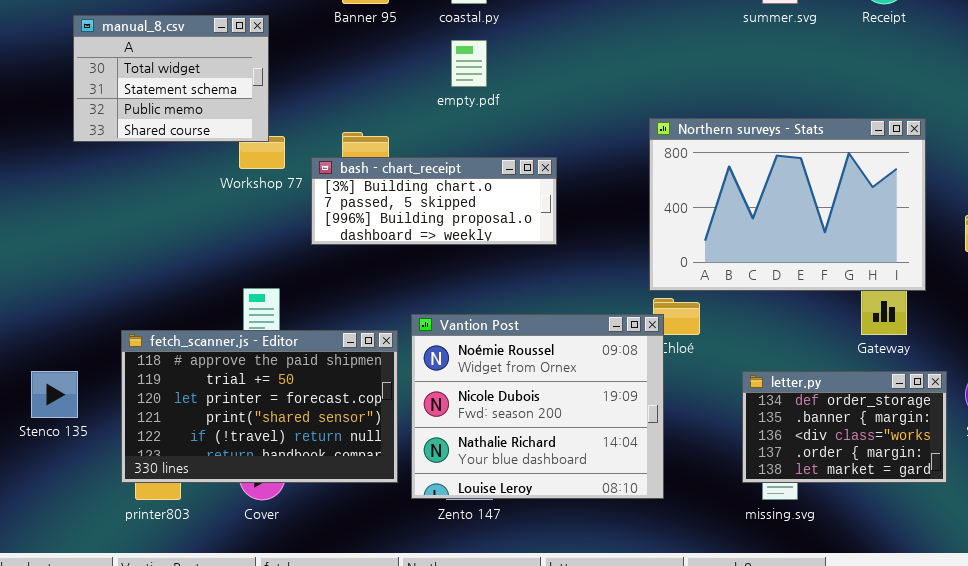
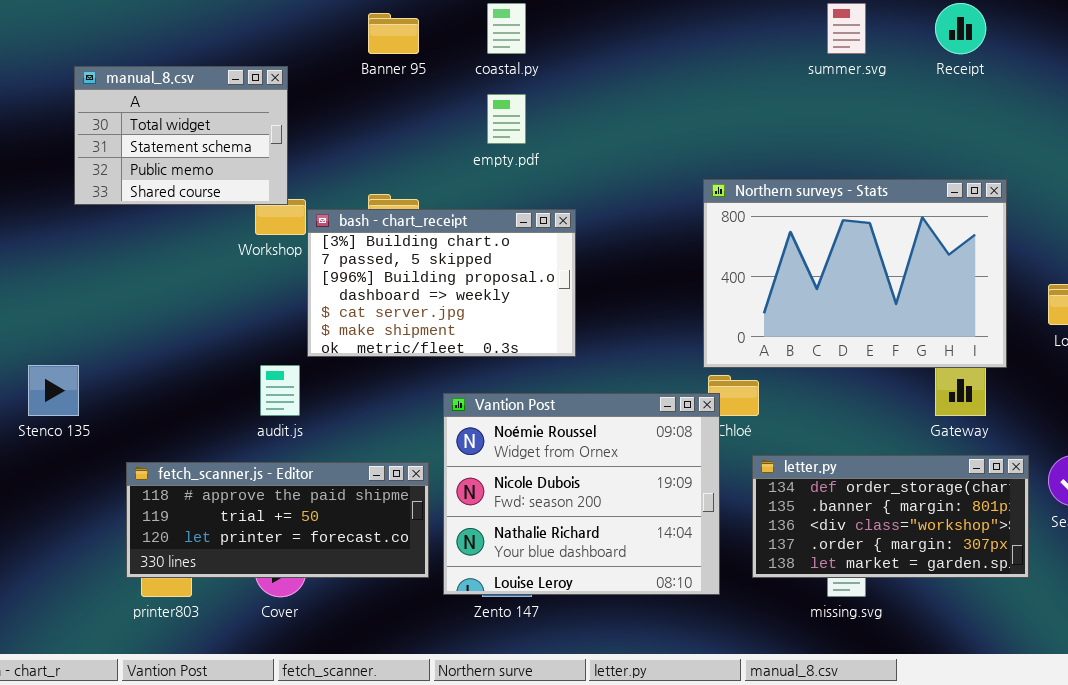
bash - chart_receipt: [311,157,557,245] -> [307,209,576,357], moved, resized
fetch_scanner.js - Editor: [121,330,398,483] -> [126,462,429,578], resized
Stenco 135: [31,371,78,418] -> [28,365,79,416], moved
letter.py: [742,371,947,483] -> [752,455,1029,578], resized

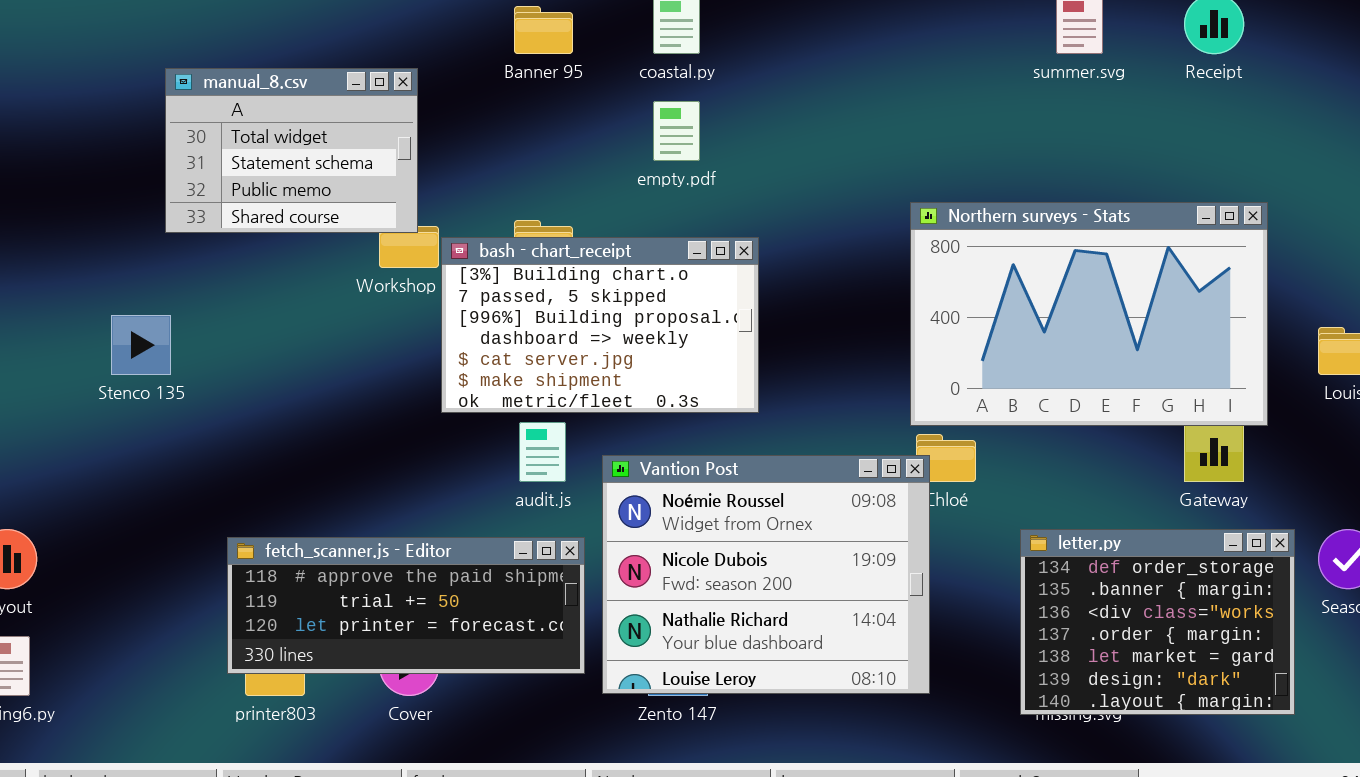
Stenco 135: [28,365,79,416] -> [111,315,171,375], moved
audit.js: [260,365,300,416] -> [519,422,566,482], moved
letter.py: [752,455,1029,578] -> [1020,529,1295,715], resized

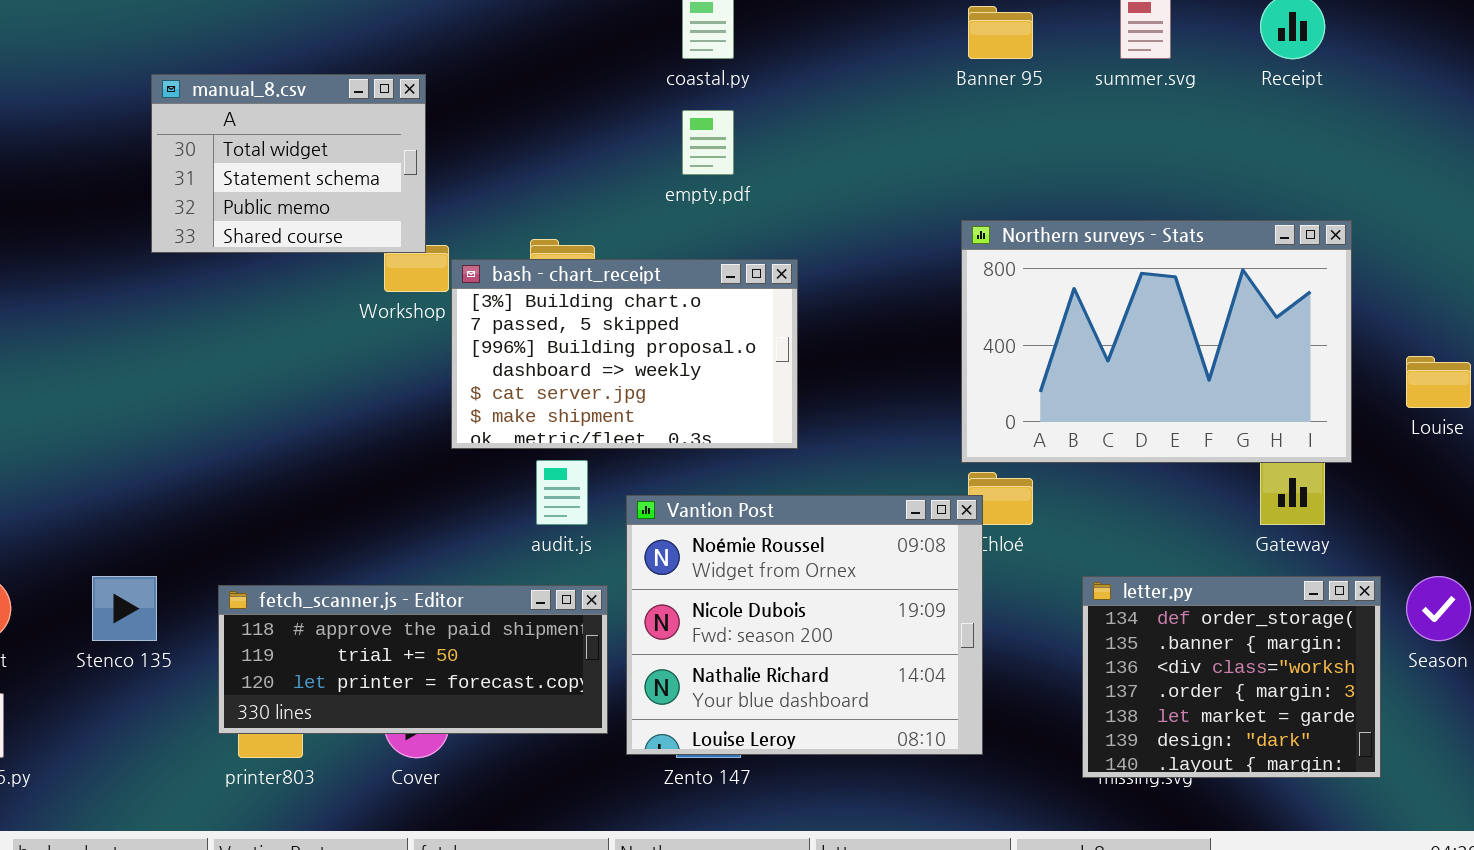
Banner 95: [514,6,573,54] -> [968,6,1033,59], moved
Stenco 135: [111,315,171,375] -> [92,576,157,641], moved

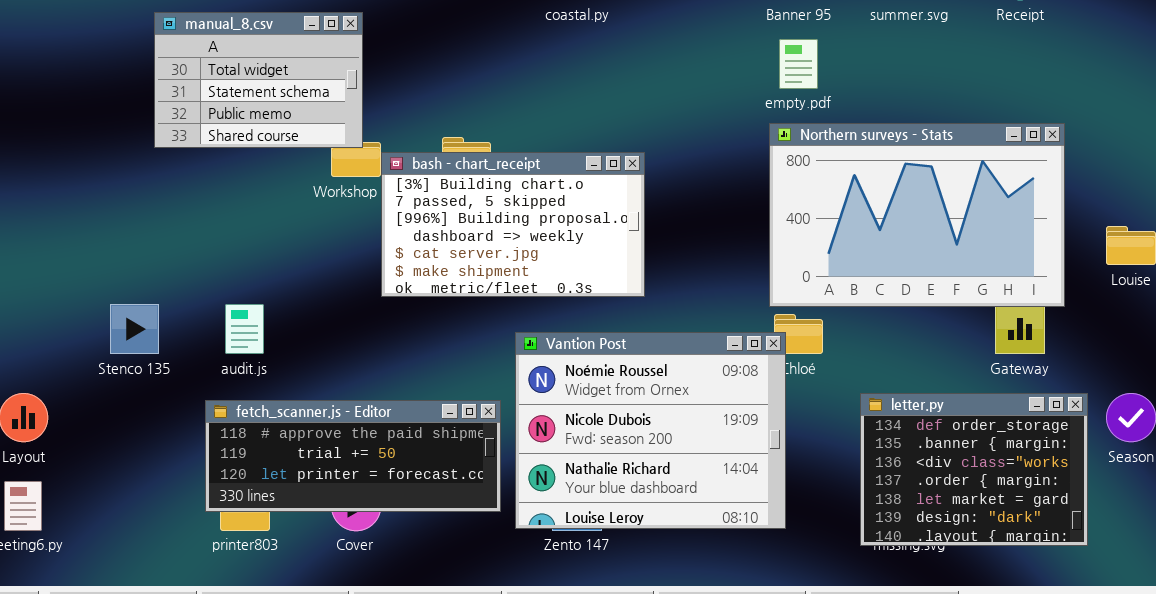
empty.pdf: [682,110,734,175] -> [779,39,818,89], moved
audit.js: [536,460,588,525] -> [225,304,264,354], moved
Stenco 135: [92,576,157,641] -> [110,304,159,354], moved

